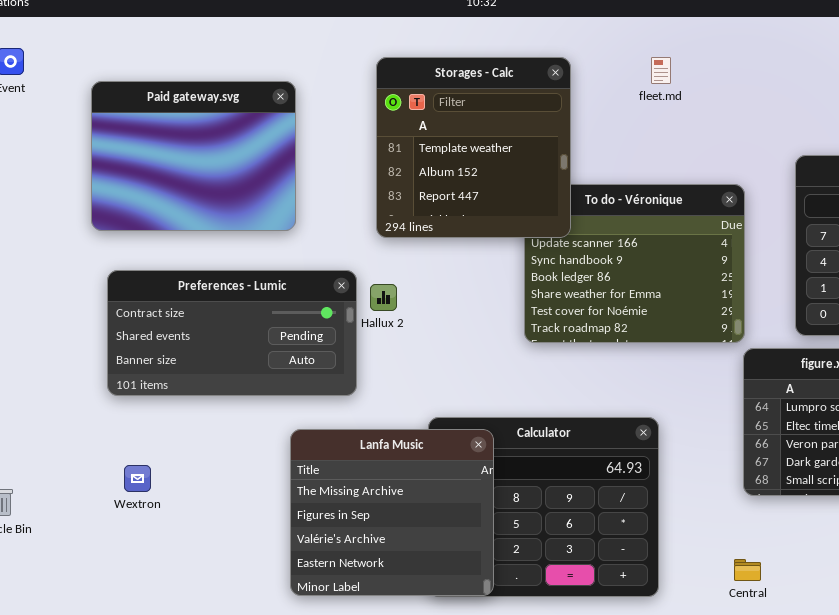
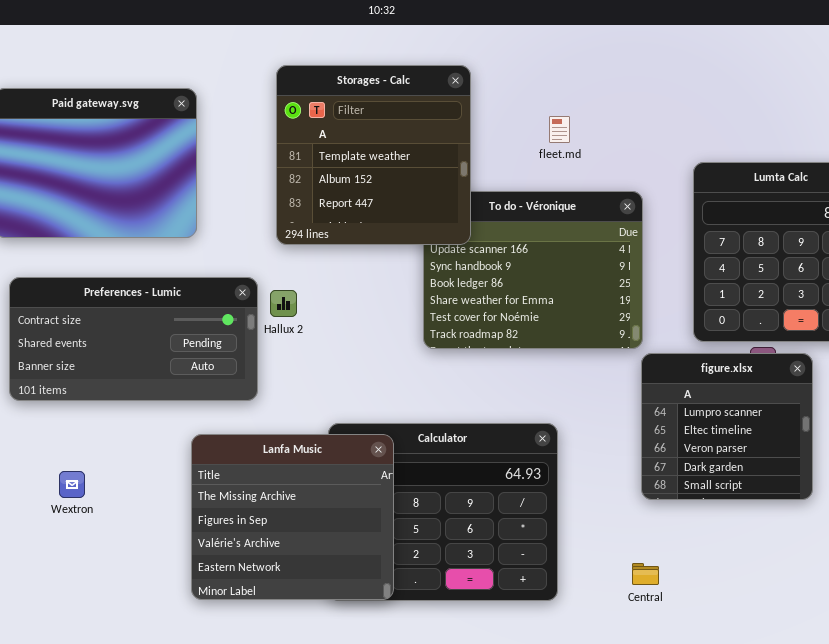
fleet.md: [651,57,671,84] -> [549,116,570,143], moved
Wextron: [124,465,151,492] -> [59,471,85,498], moved

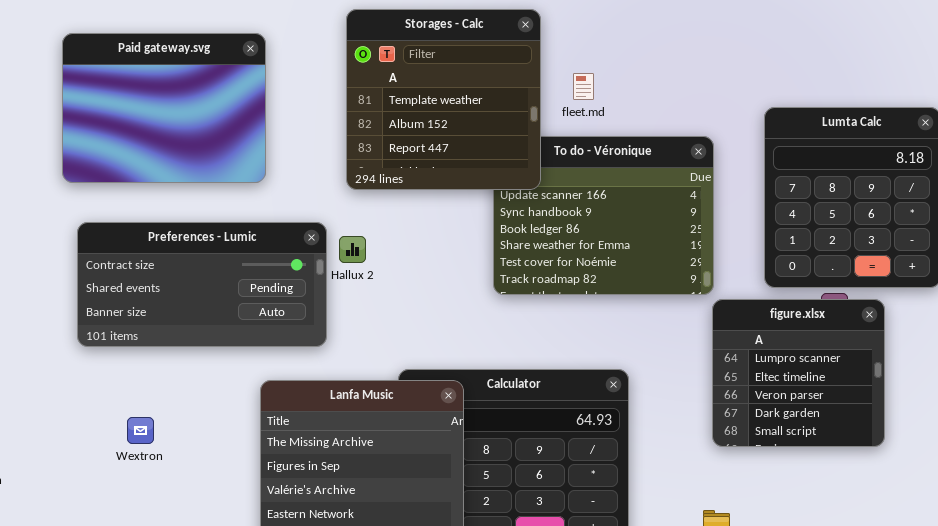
fleet.md: [549,116,570,143] -> [573,73,594,100], moved

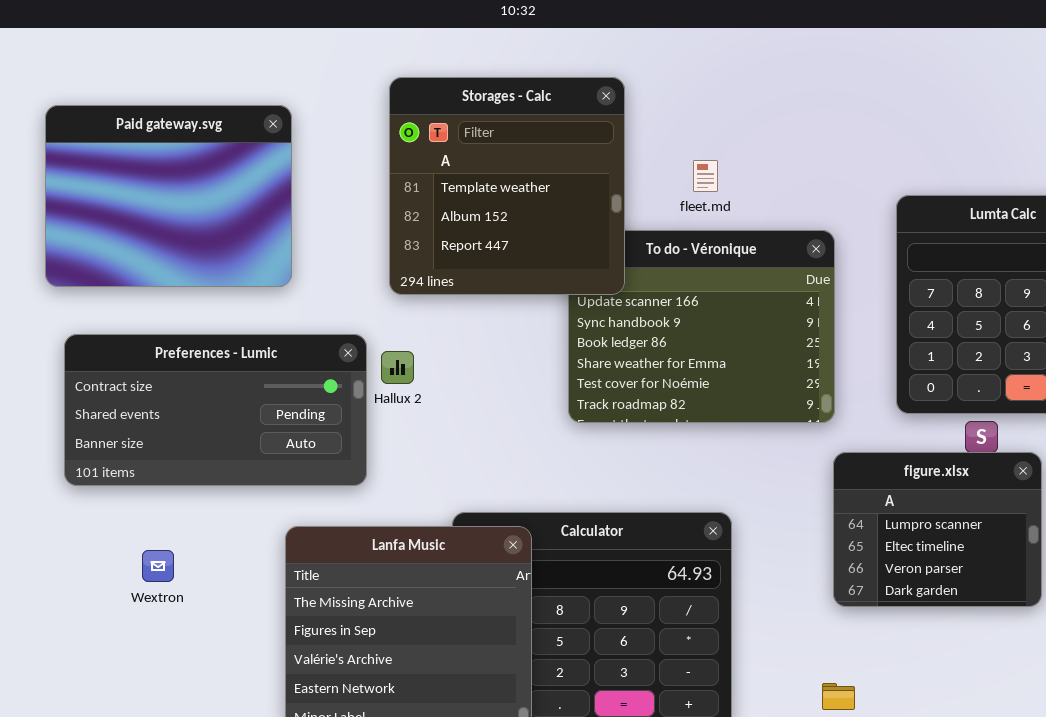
fleet.md: [573,73,594,100] -> [693,160,718,192], moved
figure.xlsx: [712,299,885,447] -> [833,452,1042,607], resized
Wextron: [127,417,154,444] -> [142,550,174,582], moved

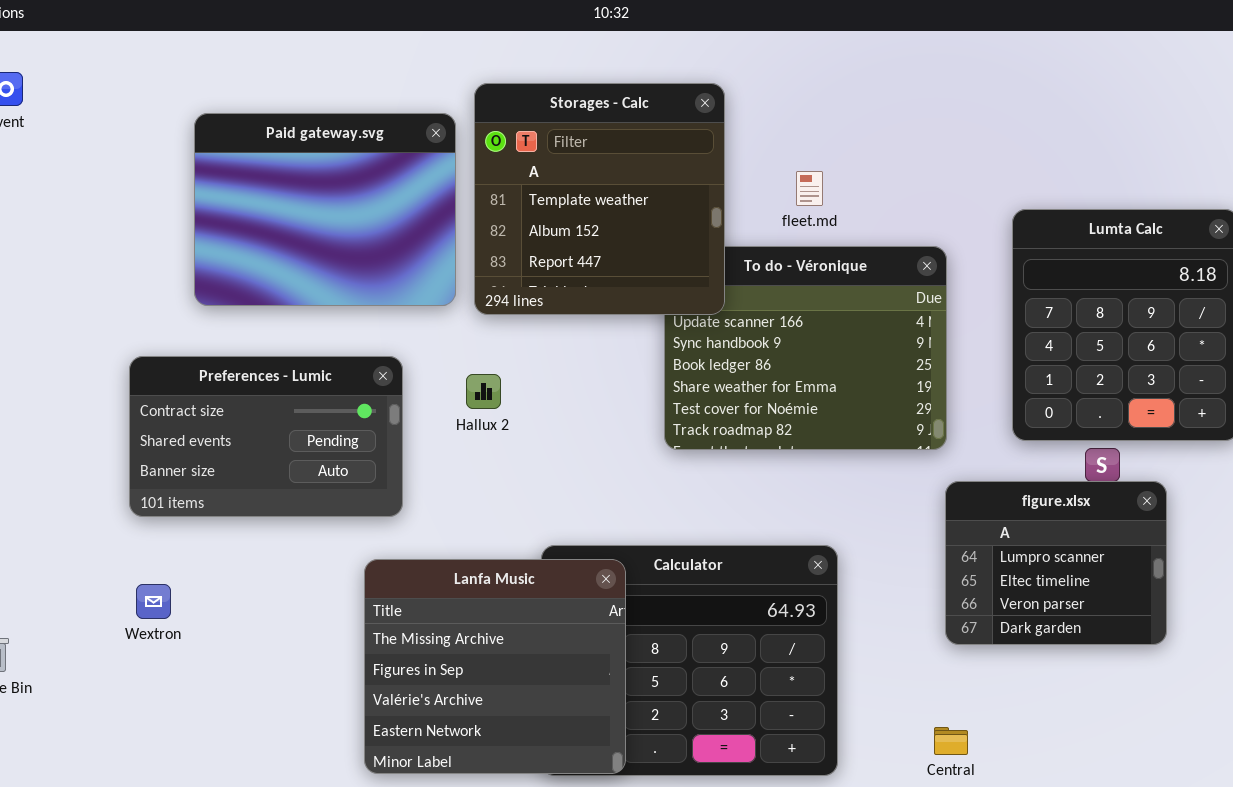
Paid gateway.svg: [45,105,292,287] -> [194,113,456,306], moved
Preferences - Lumic: [64,334,367,486] -> [129,356,403,517], resized
Wextron: [142,550,174,582] -> [136,584,171,619], moved

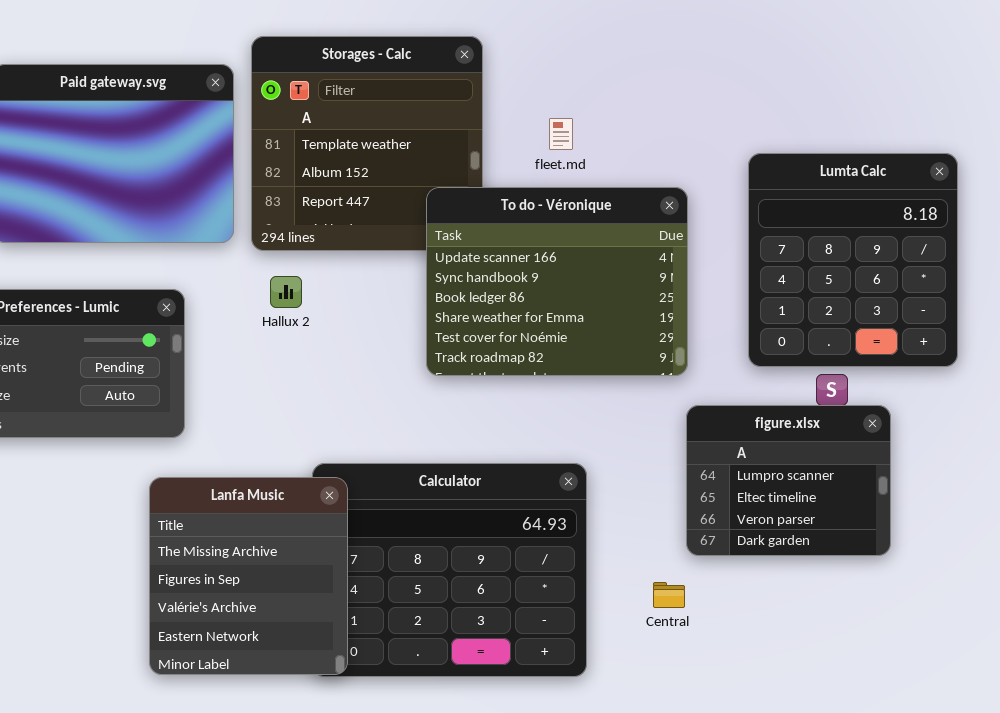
To do - Véronique: [664,246,947,450] -> [426,187,688,376], raised
Hallux 2: [466,374,501,409] -> [270,276,302,308], moved
Lanfa Music: [364,559,626,774] -> [149,477,348,675], resized
Central: [934,727,968,755] -> [653,582,685,608], moved

